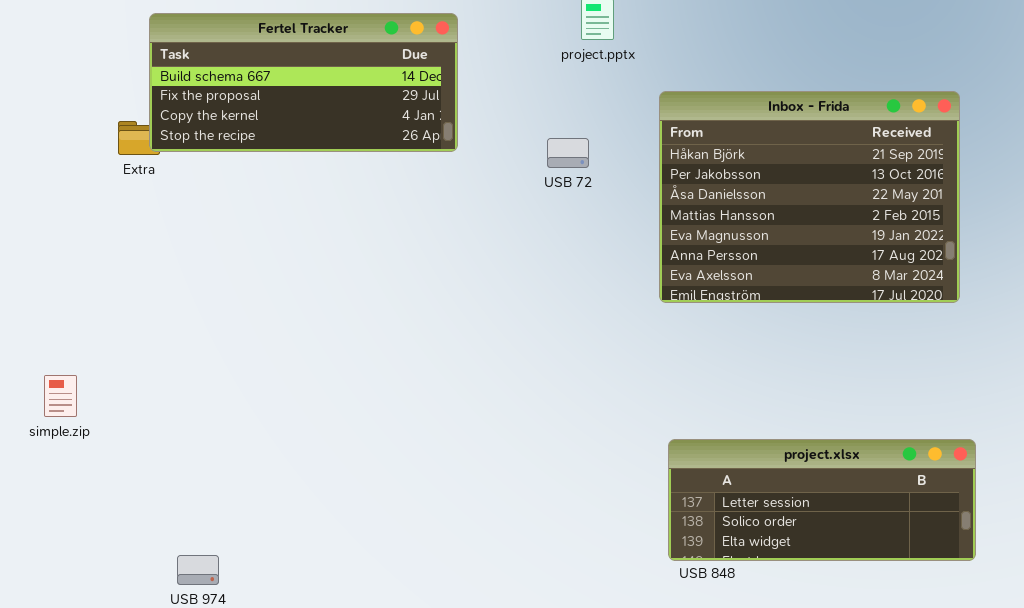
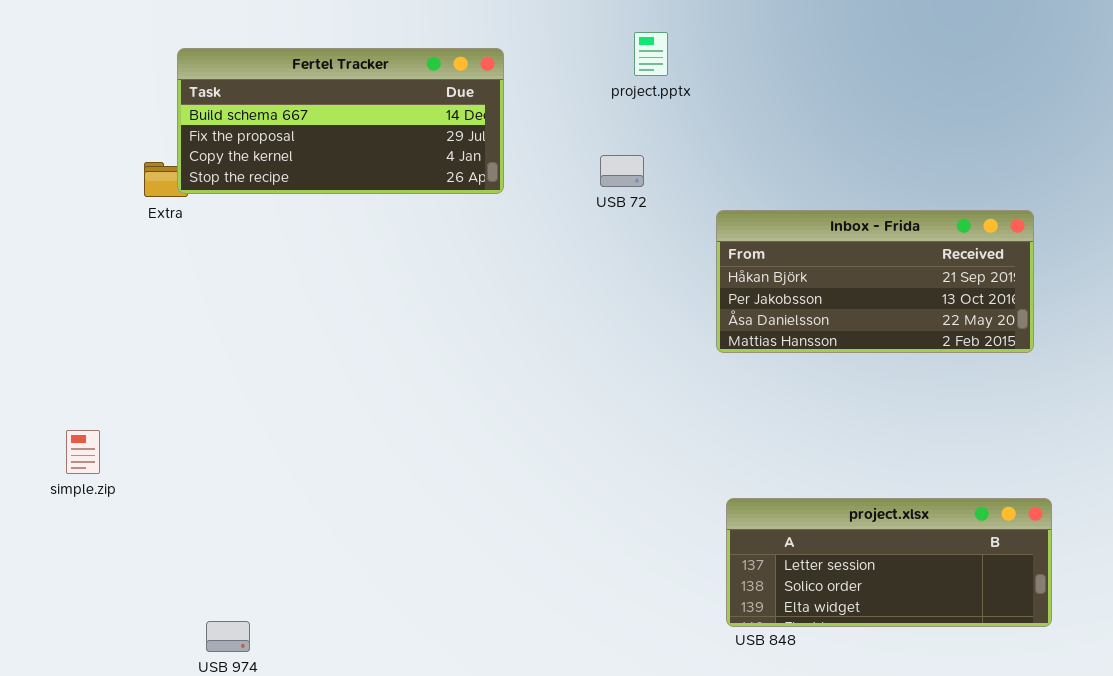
Inbox - Frida: [659,91,960,303] -> [716,210,1034,353], resized
USB 72: [547,138,589,168] -> [600,155,644,187], moved

